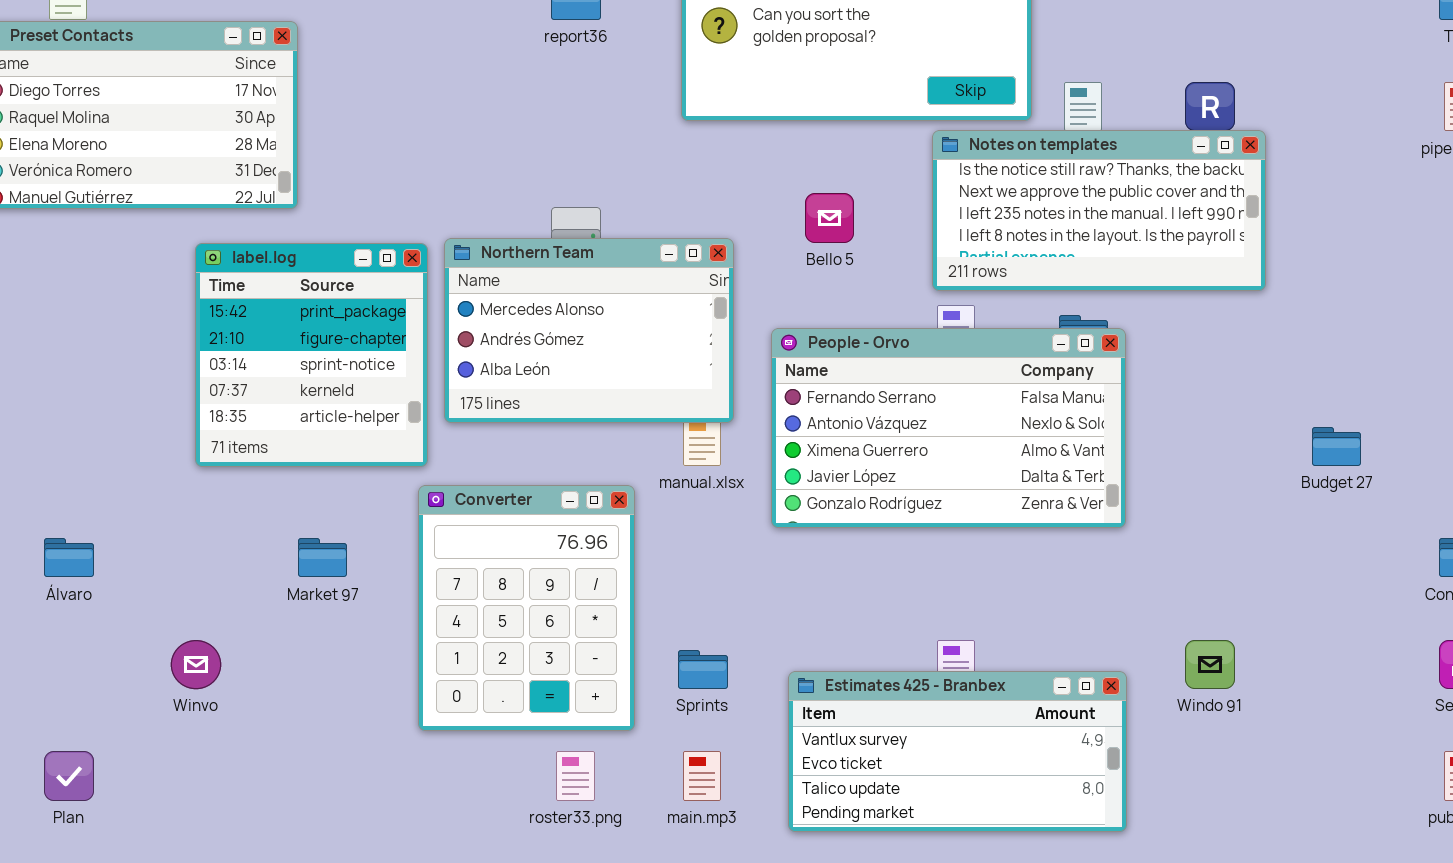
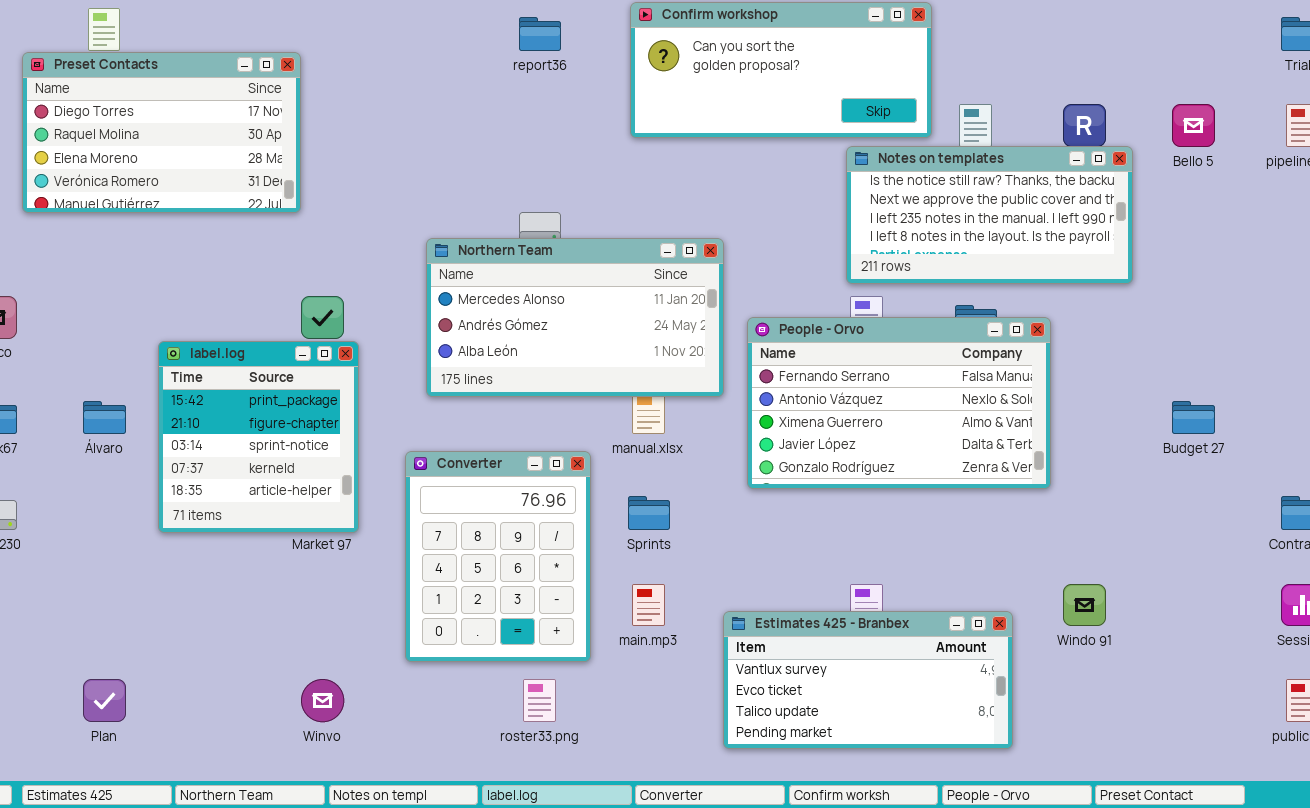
Bello 5: [805,193,854,243] -> [1172,104,1215,147], moved
Northern Team: [444,238,734,423] -> [426,238,724,397], resized
label.log: [195,243,428,467] -> [158,341,359,533], moved
People - Orvo: [771,328,1126,528] -> [747,317,1051,489], moved
Álvaro: [44,538,94,577] -> [83,401,126,434], moved
Winvo: [171,640,221,689] -> [301,679,344,722], moved
Sprints: [678,650,728,689] -> [628,496,670,530], moved
main.mp3: [683,751,721,801] -> [632,584,665,626], moved

